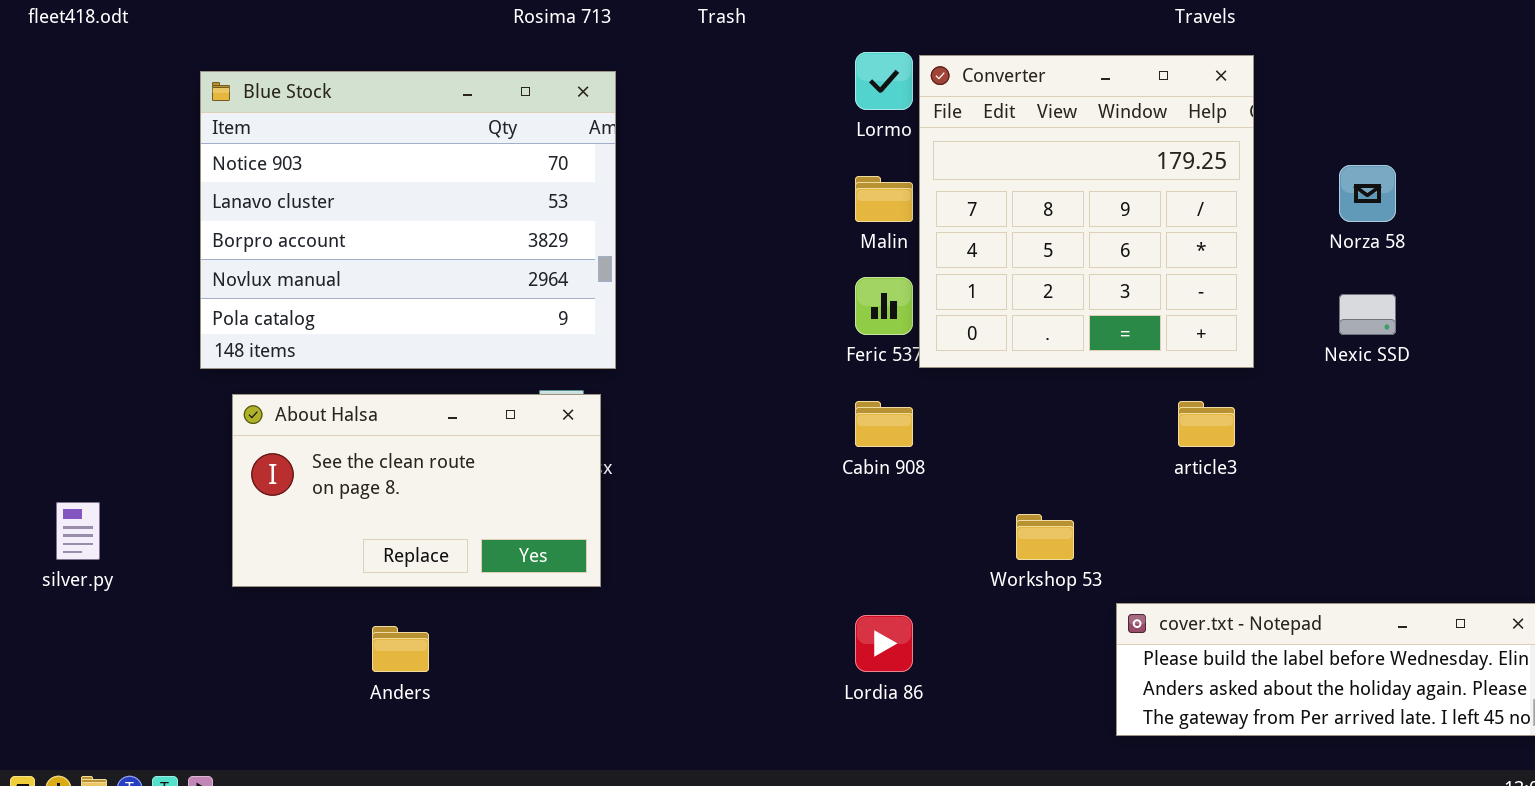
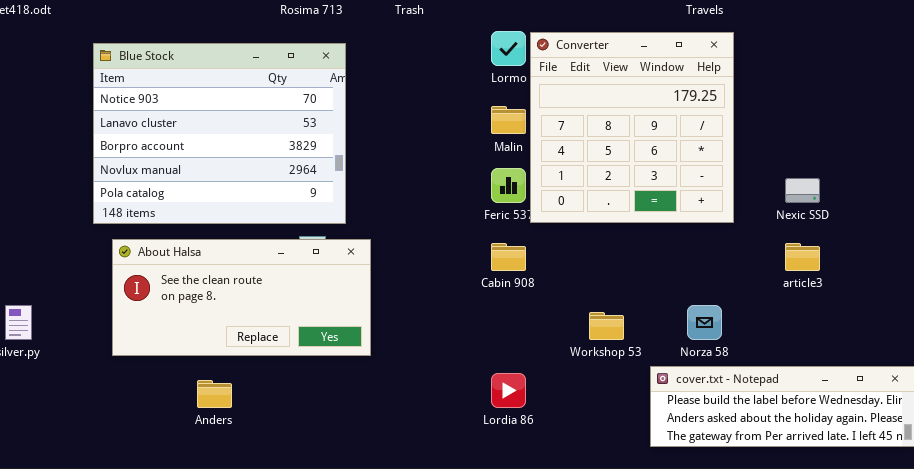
Norza 58: [1339,165,1396,222] -> [687,305,722,340], moved
About Halsa: [232,394,601,587] -> [112,239,371,356], resized
article3: [1178,401,1235,447] -> [785,243,820,271], moved

